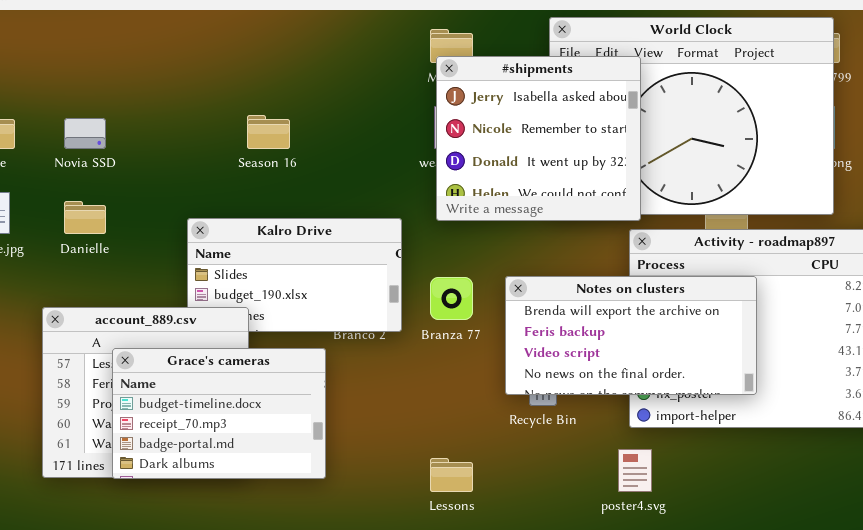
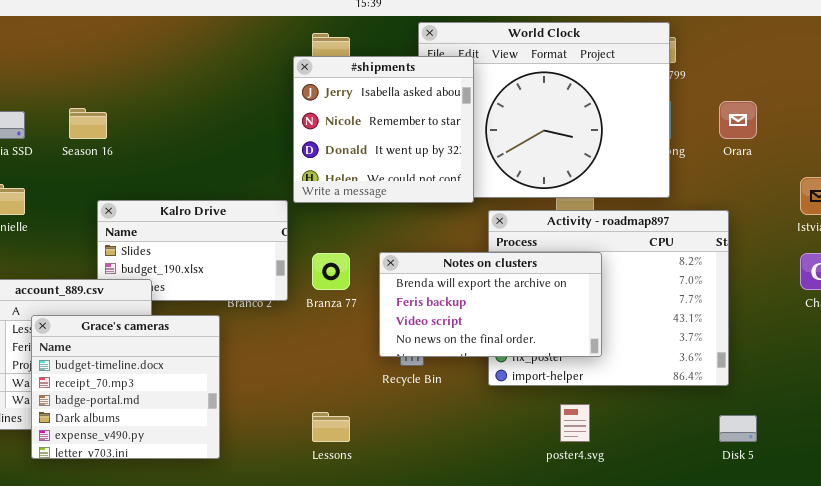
#shipments: [436,56,641,221] -> [293,56,474,203], moved
Season 16: [247,115,290,149] -> [69,108,107,139], moved
Grace's cameras: [112,348,326,479] -> [31,315,220,459], resized
poster4.svg: [618,449,652,492] -> [560,404,590,442], moved

